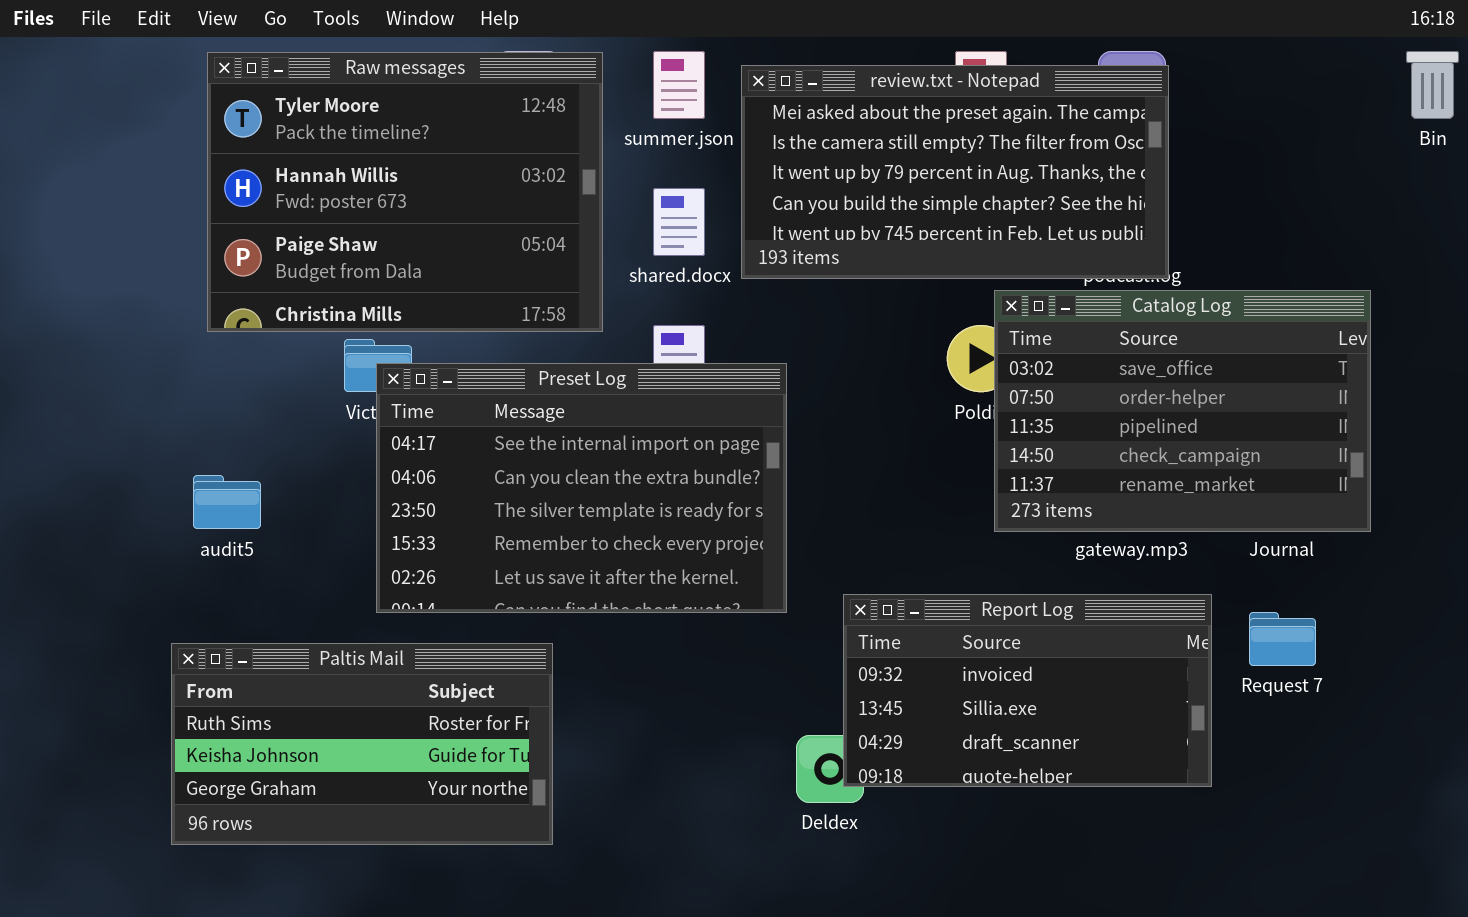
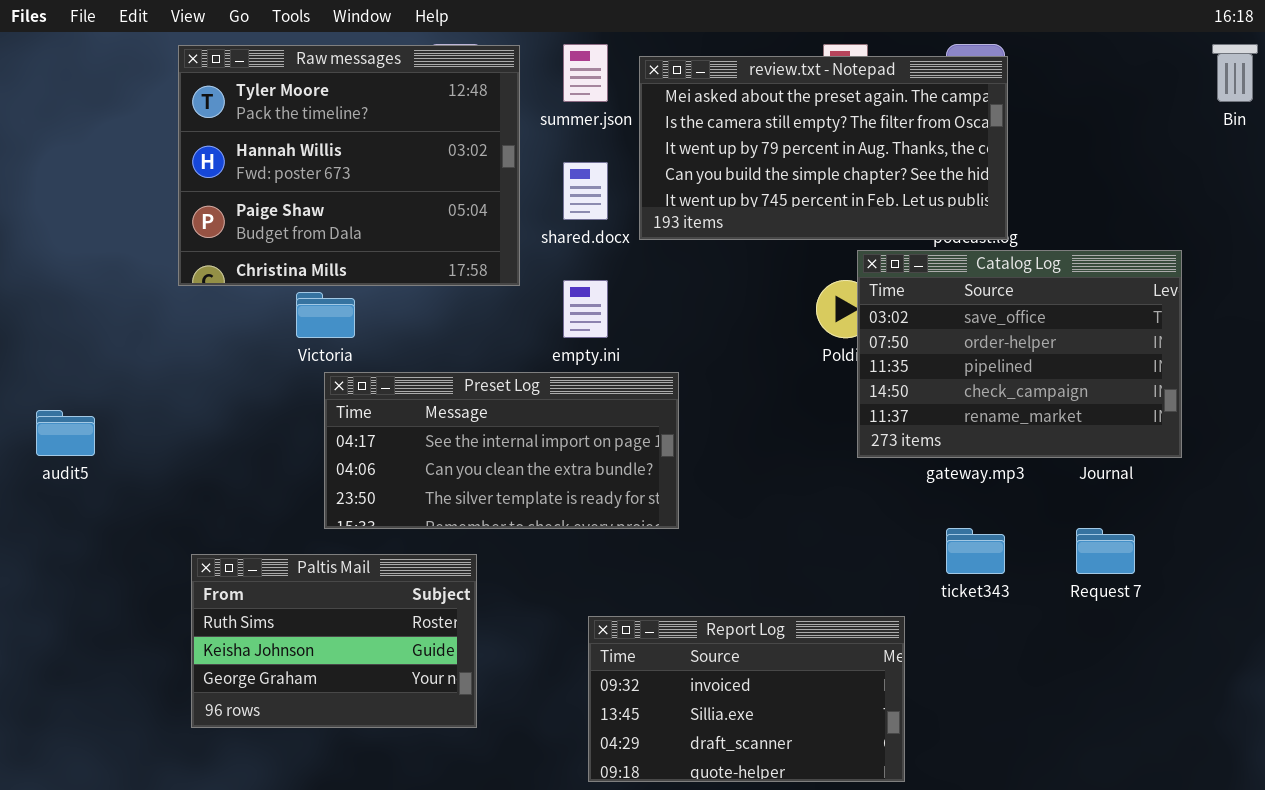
Preset Log: [376,363,787,613] -> [324,372,679,529], resized
audit5: [193,475,261,529] -> [36,410,95,456], moved
Report Log: [843,594,1212,787] -> [588,616,905,782], moved
Paltis Mail: [171,643,553,845] -> [191,554,477,728], resized

